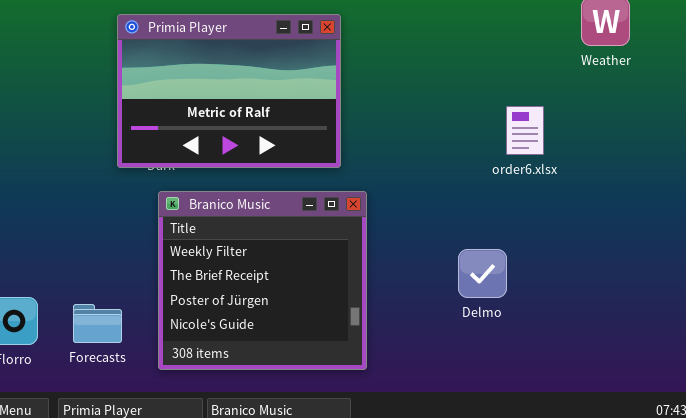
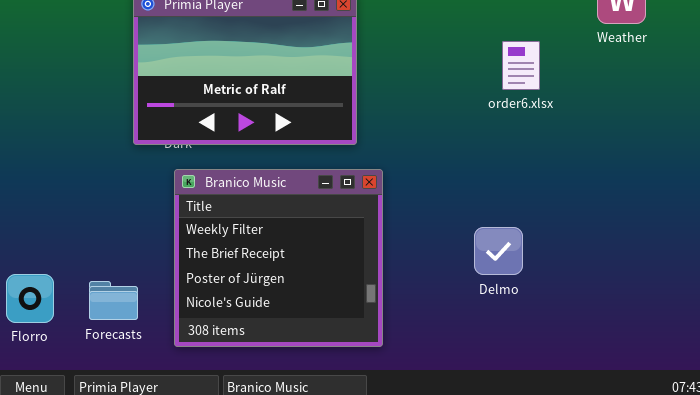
order6.xlsx: [506,106,544,155] -> [502,41,540,90], moved

